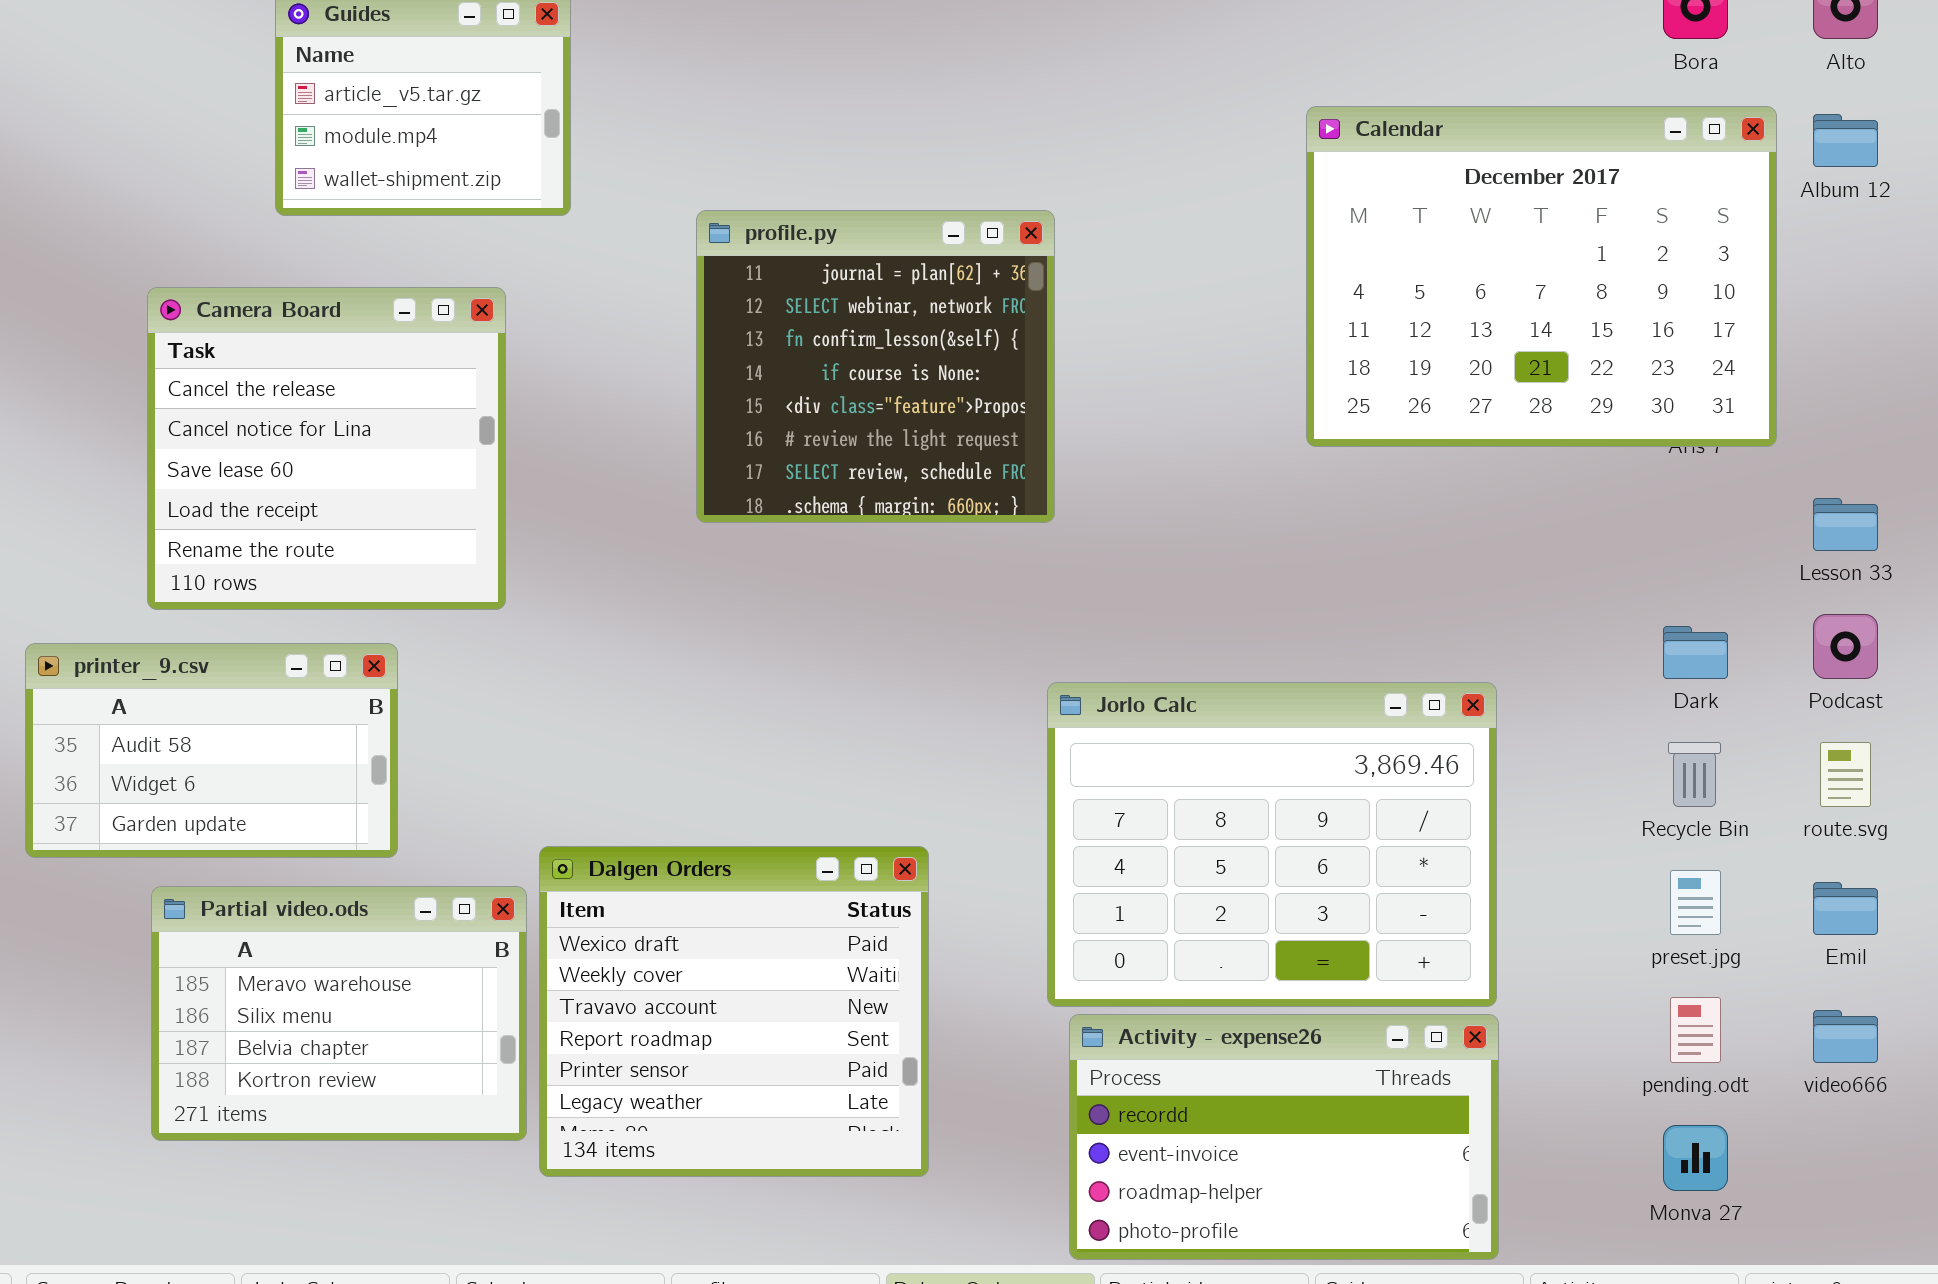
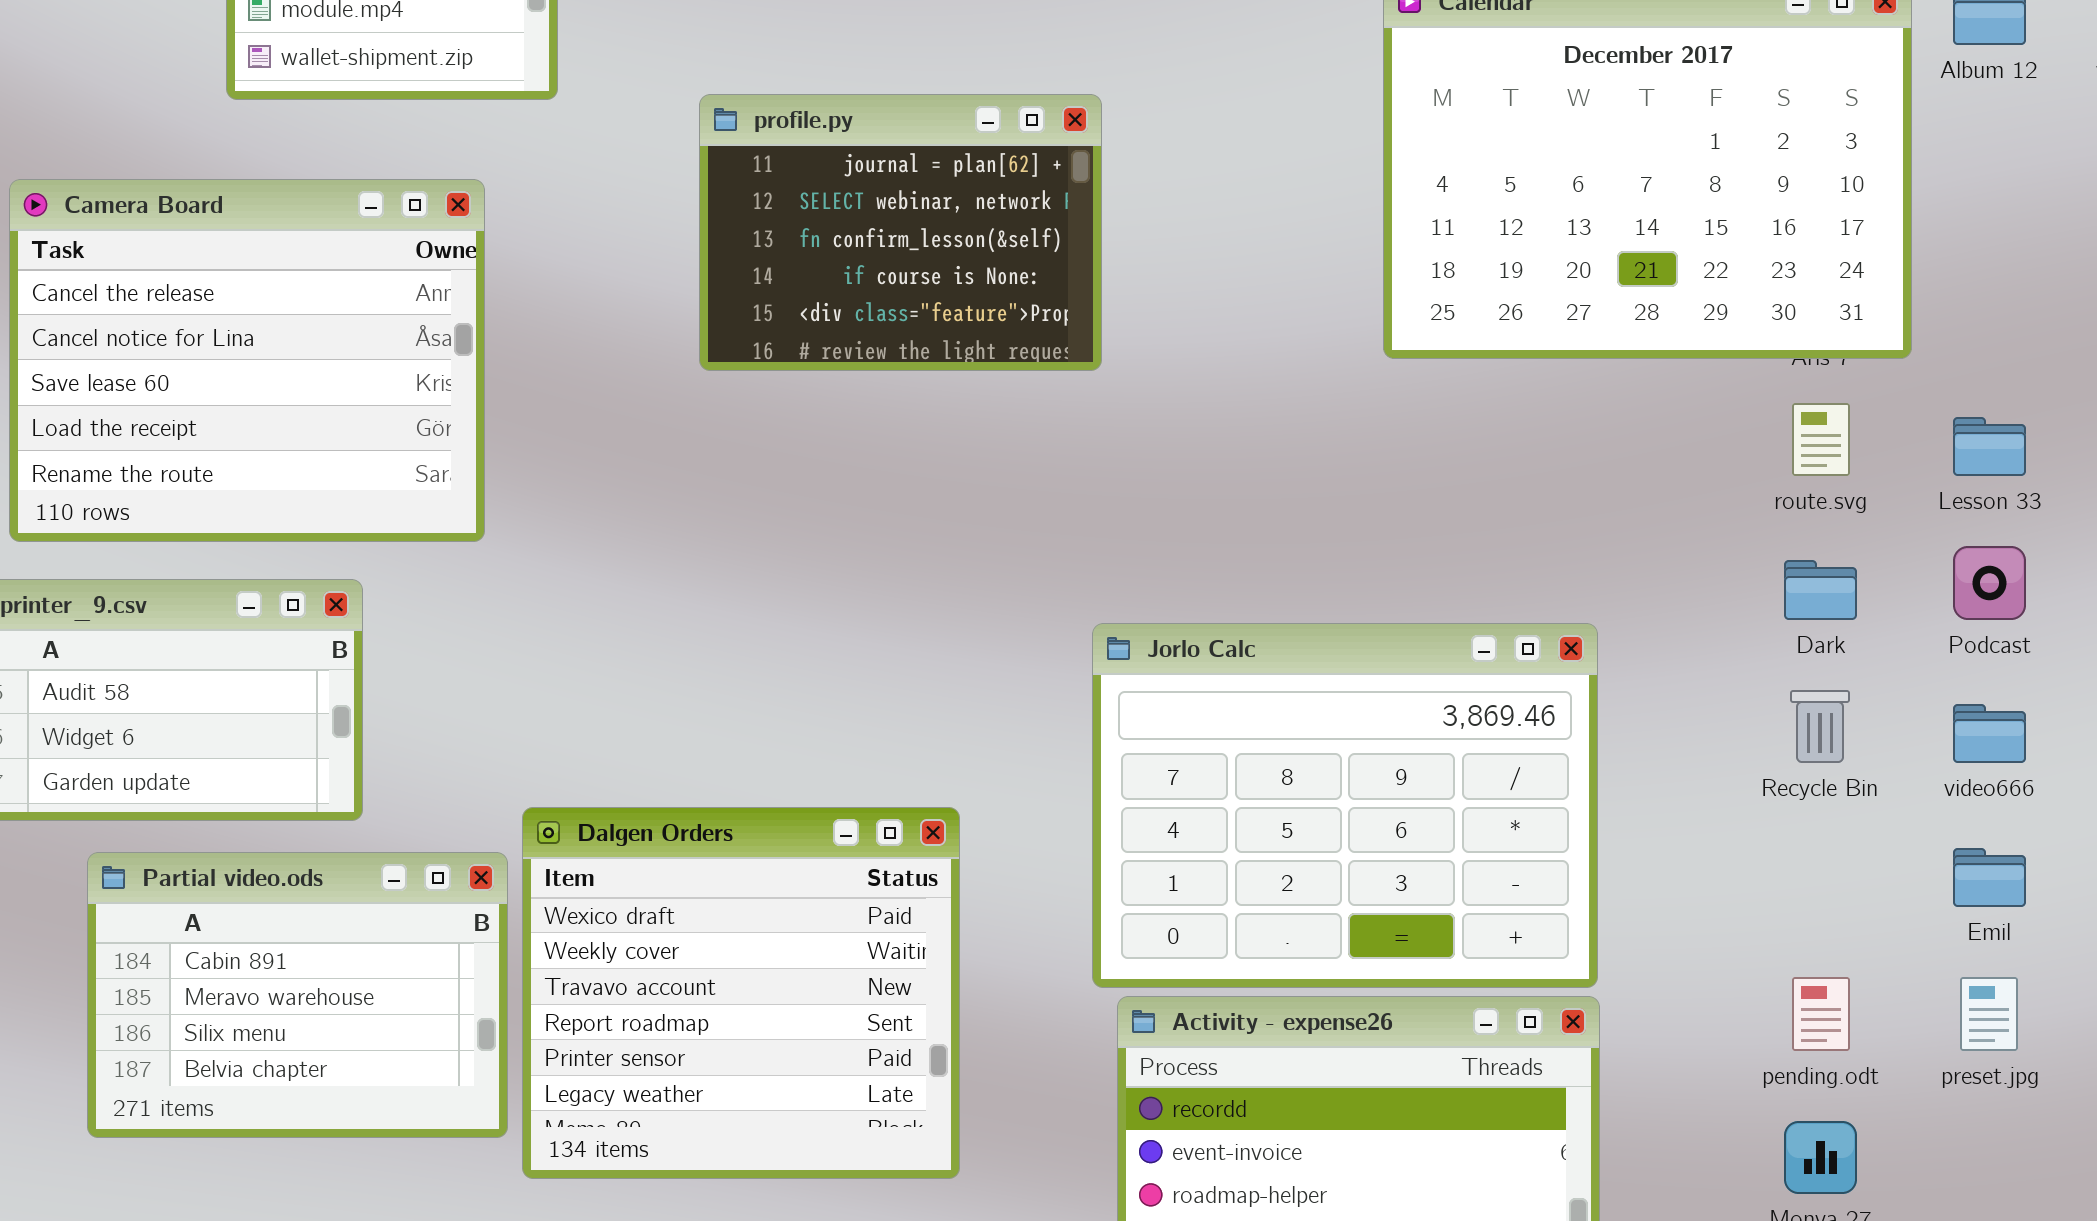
profile.py: [696,210,1055,523] -> [699,94,1102,371], resized
Camera Board: [147,287,506,610] -> [9,179,485,542], resized
route.svg: [1820,742,1871,807] -> [1792,403,1850,476], moved
preset.jpg: [1670,870,1721,935] -> [1960,977,2018,1051], moved
Partial video.ods: [151,886,527,1141] -> [87,852,508,1138], scrolled up 1 row
video666: [1813,1010,1878,1063] -> [1953,704,2026,763], moved

